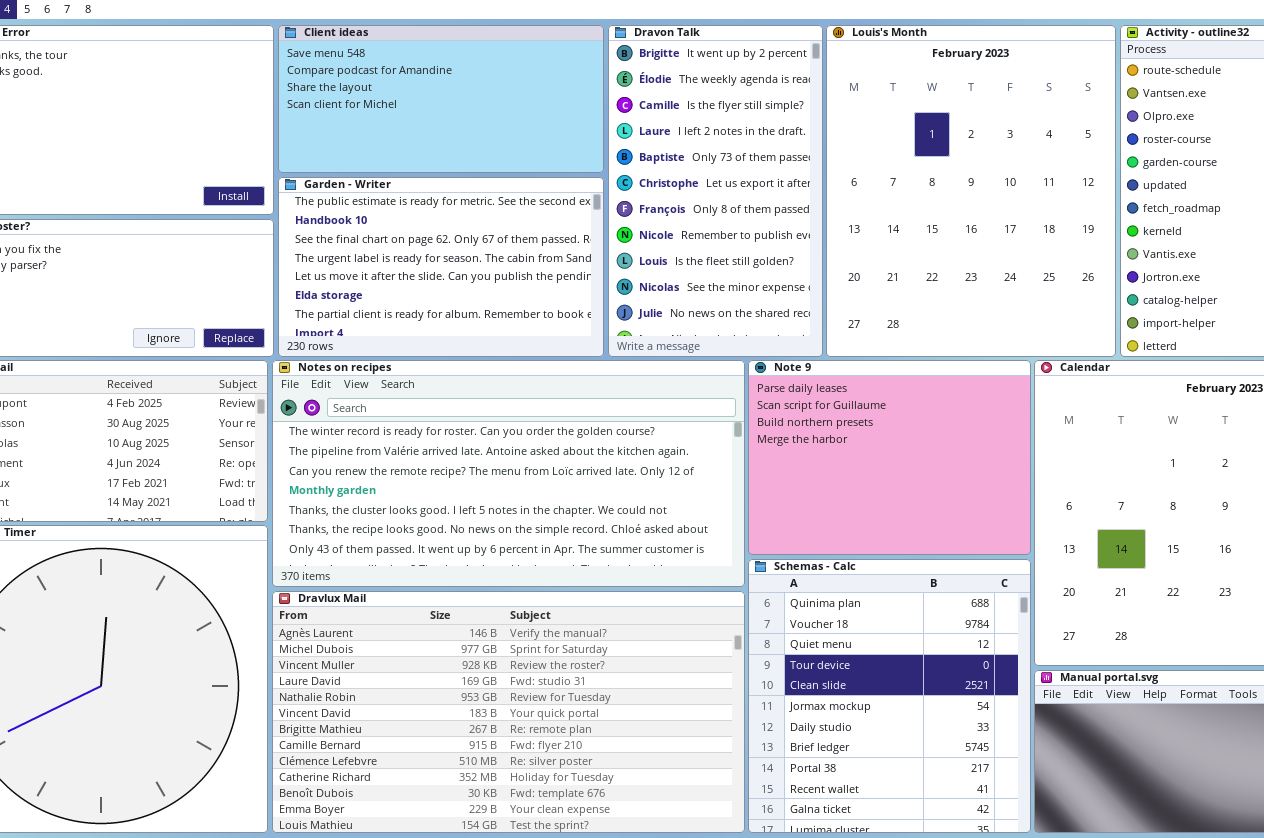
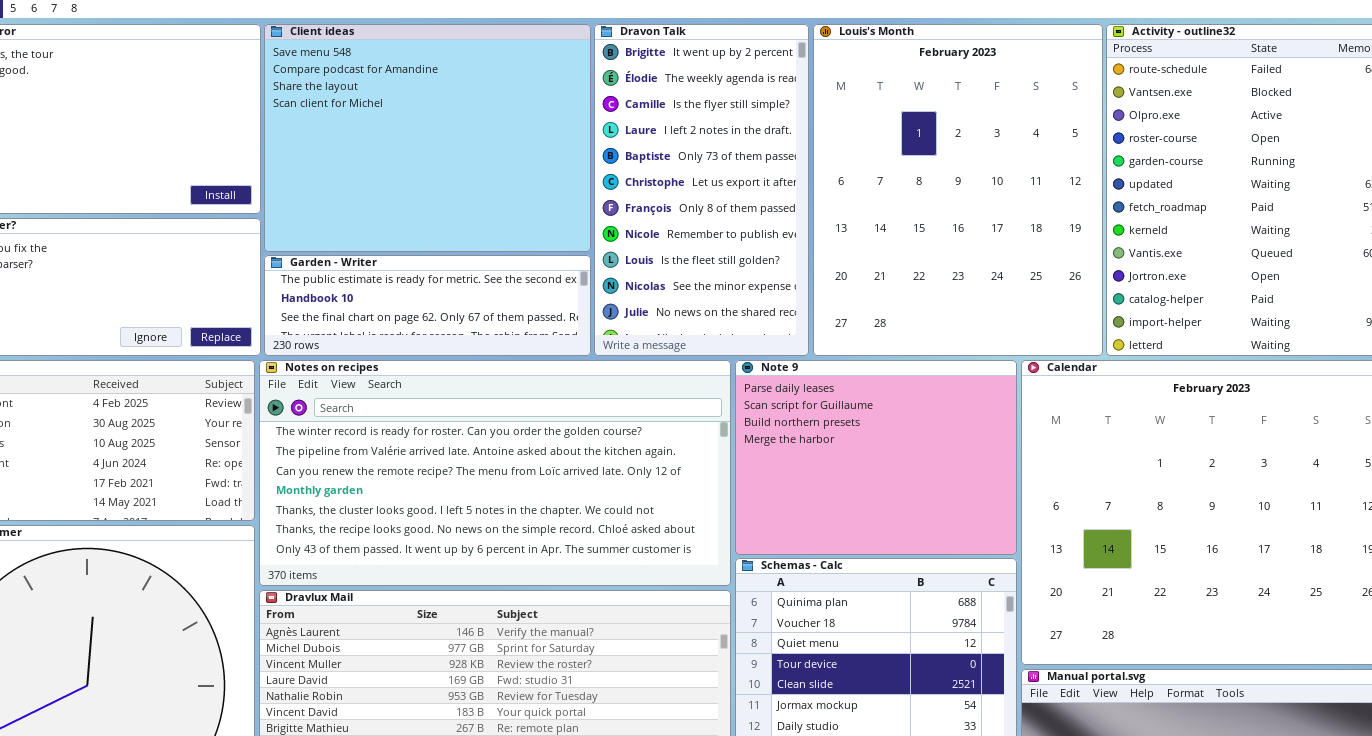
Client ideas: [278,25,604,173] -> [264,24,591,252], resized
Garden - Writer: [278,177,604,357] -> [264,255,591,356], resized

